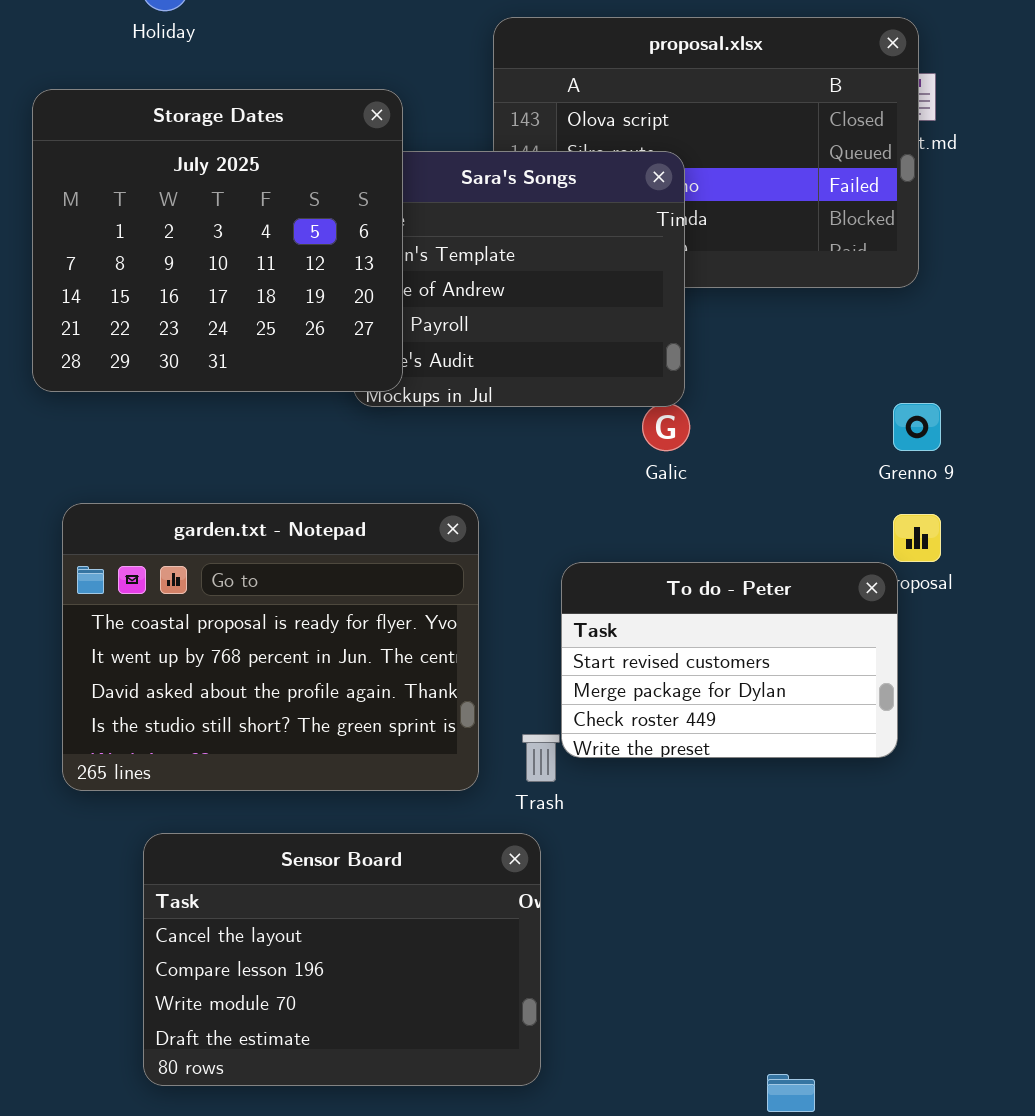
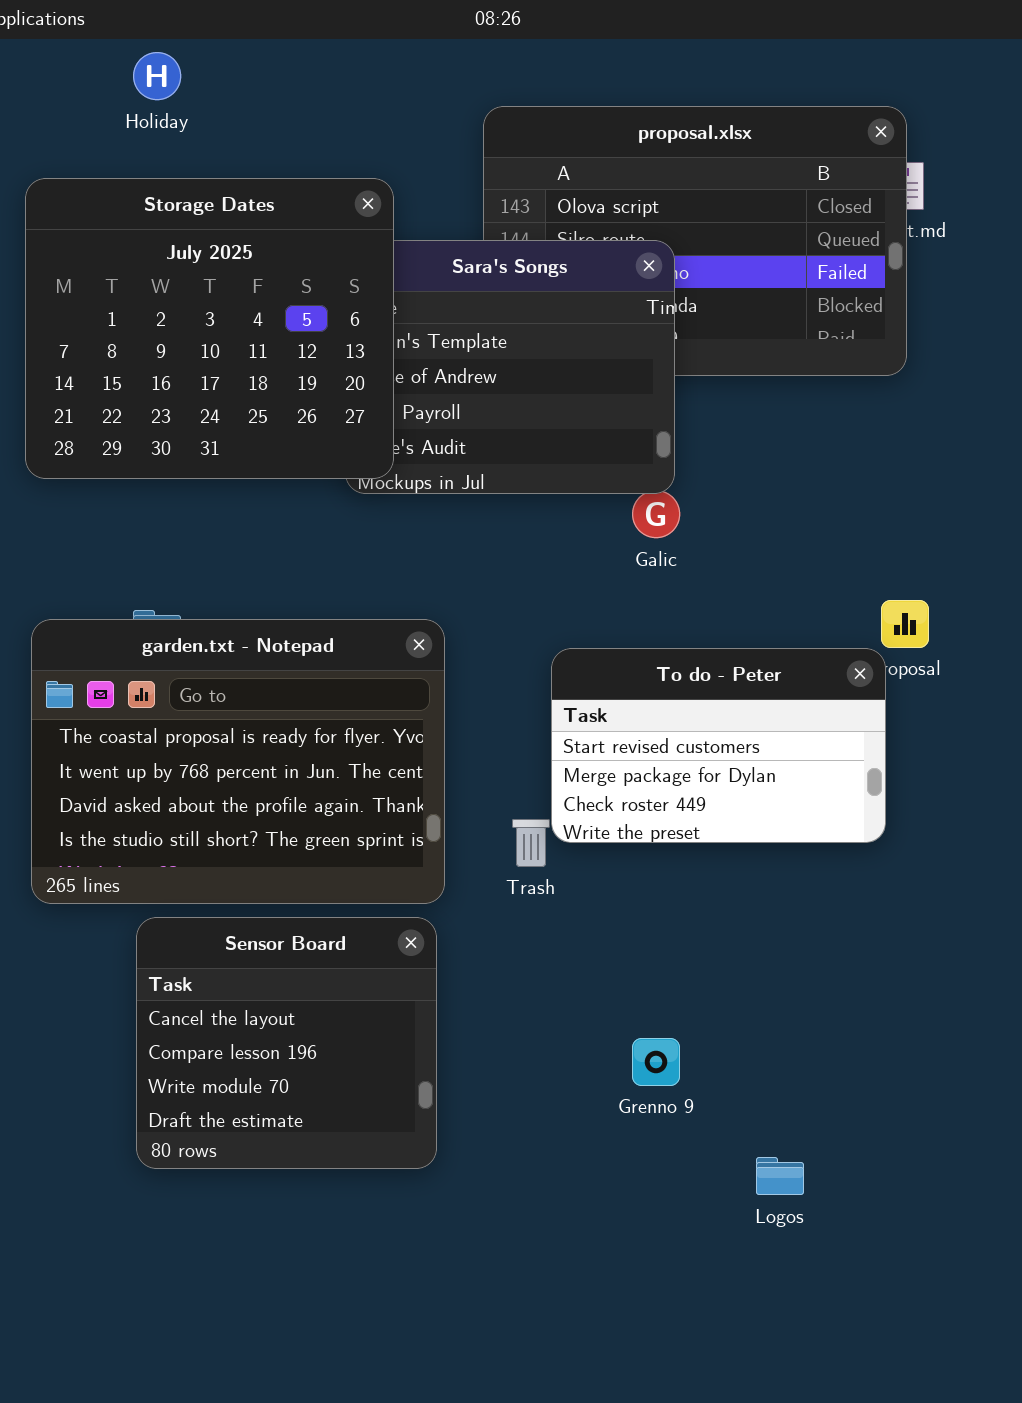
Grenno 9: [893,403,941,451] -> [632,1038,680,1086], moved
garden.txt - Notepad: [62,503,479,791] -> [31,619,445,904], moved
Sensor Board: [143,833,541,1086] -> [136,917,437,1169], resized

